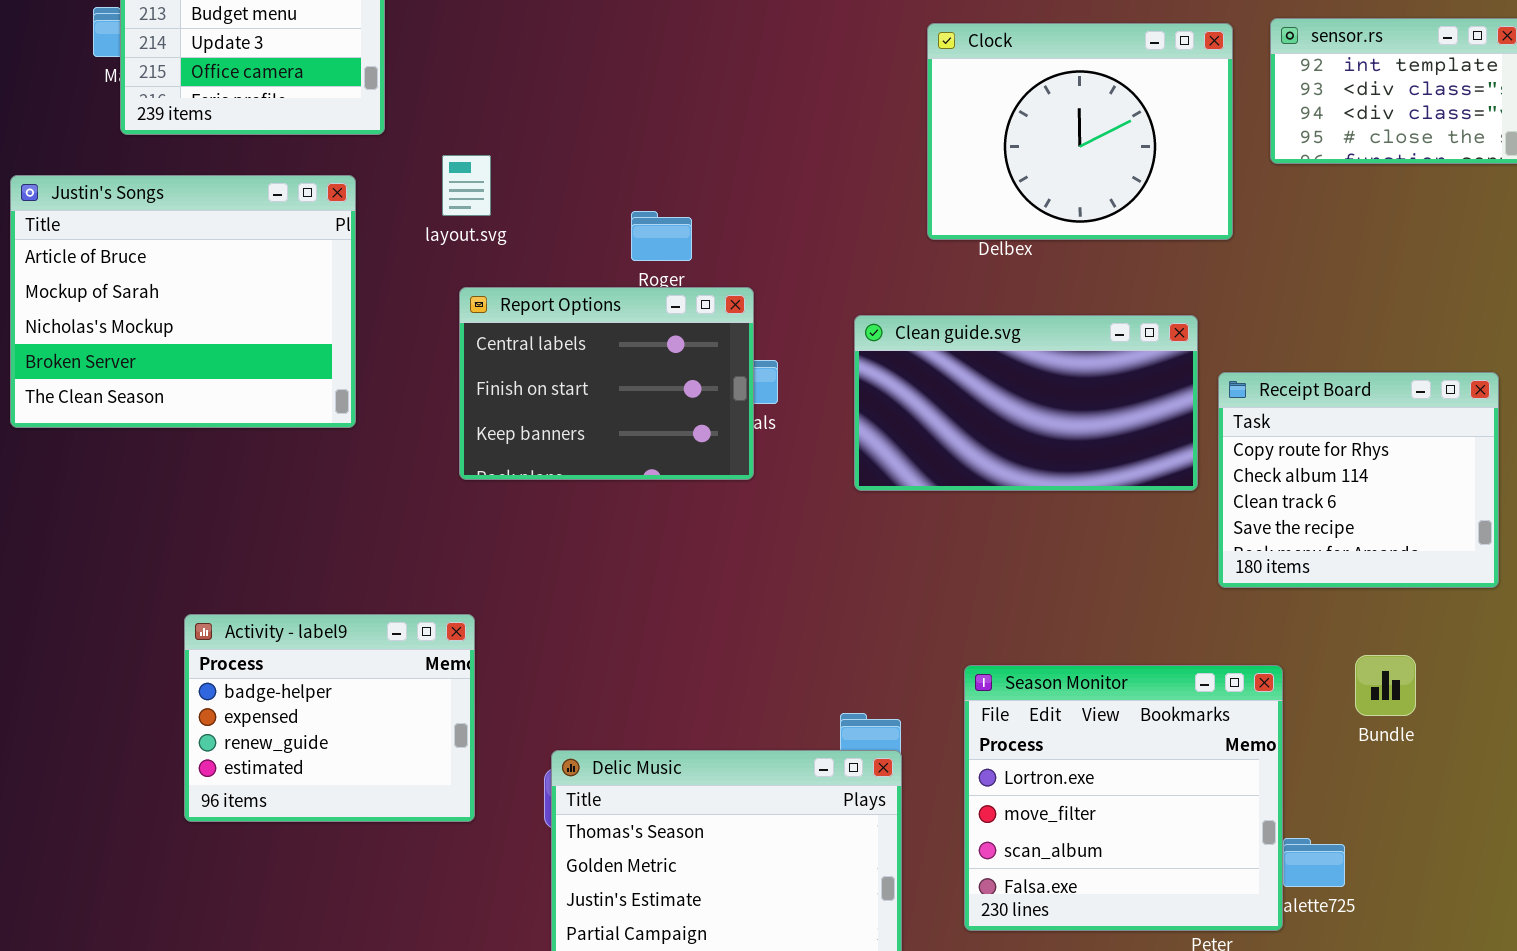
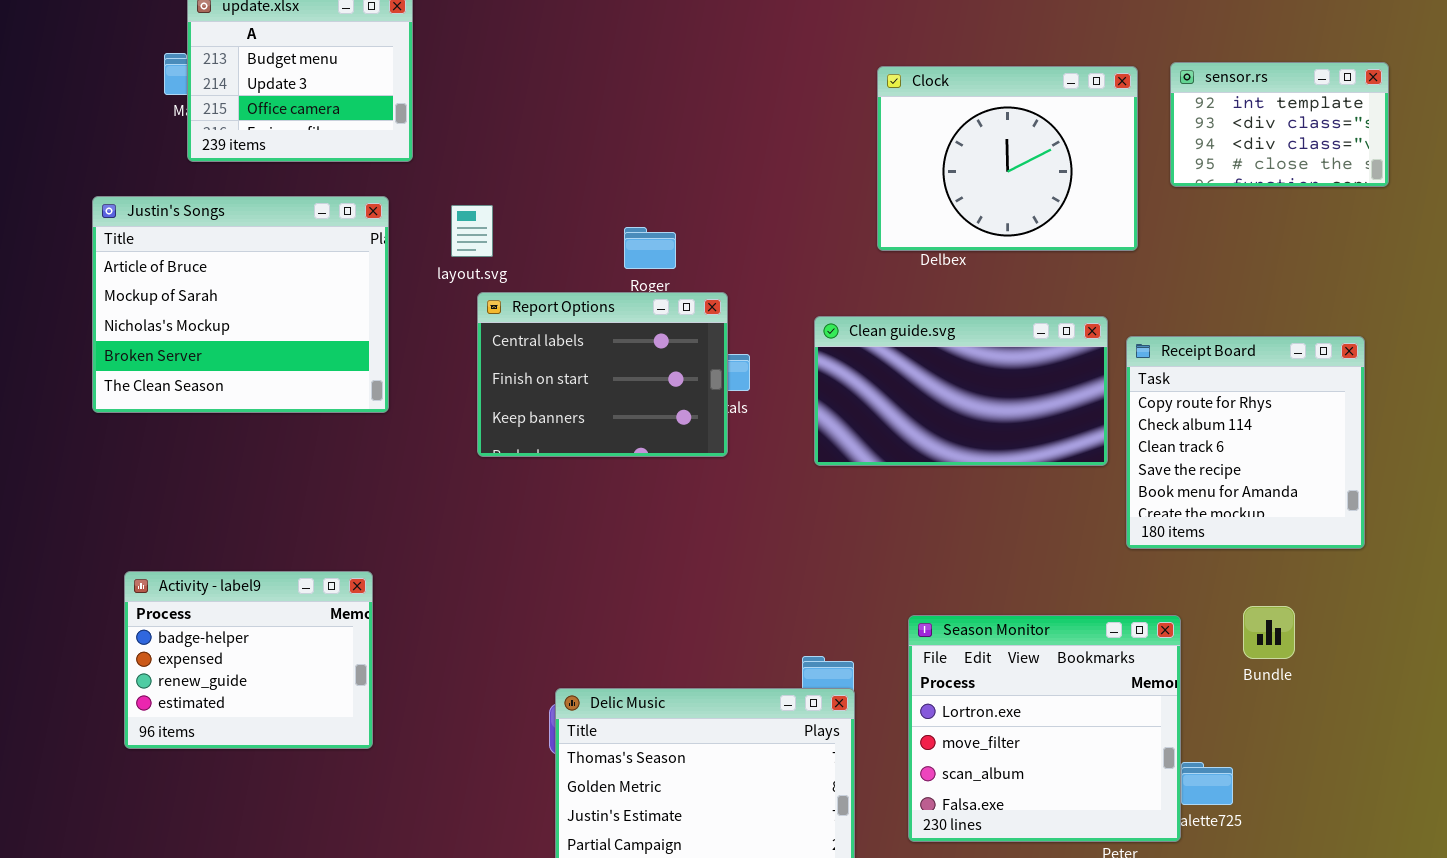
layout.svg: [442,155,491,216] -> [451,205,493,257], moved
Receipt Board: [1218,372,1499,588] -> [1126,336,1365,549], resized
Activity - label9: [184,614,475,822] -> [124,571,373,749], moved

